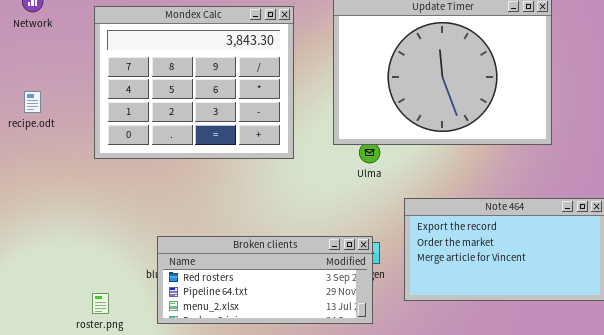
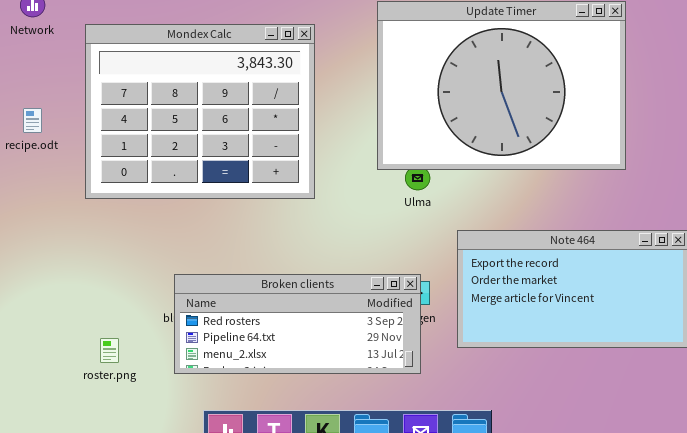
Mondex Calc: [94,6,294,159] -> [85,24,315,199], moved

